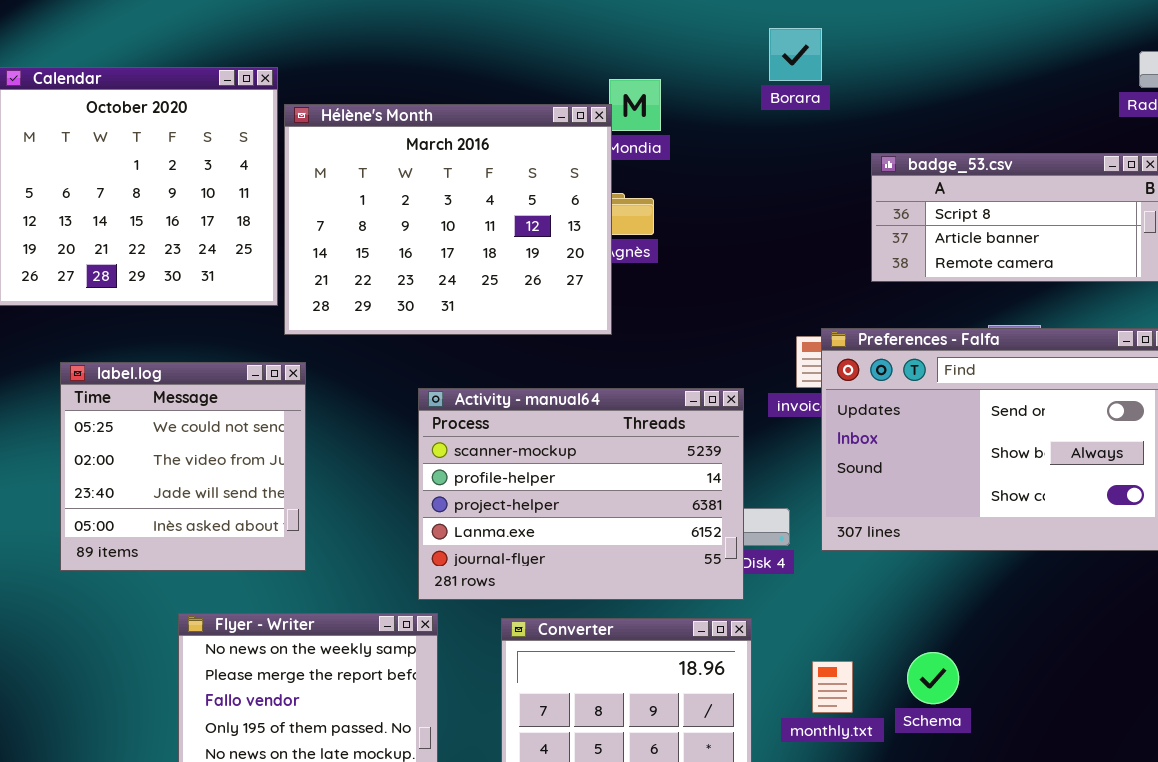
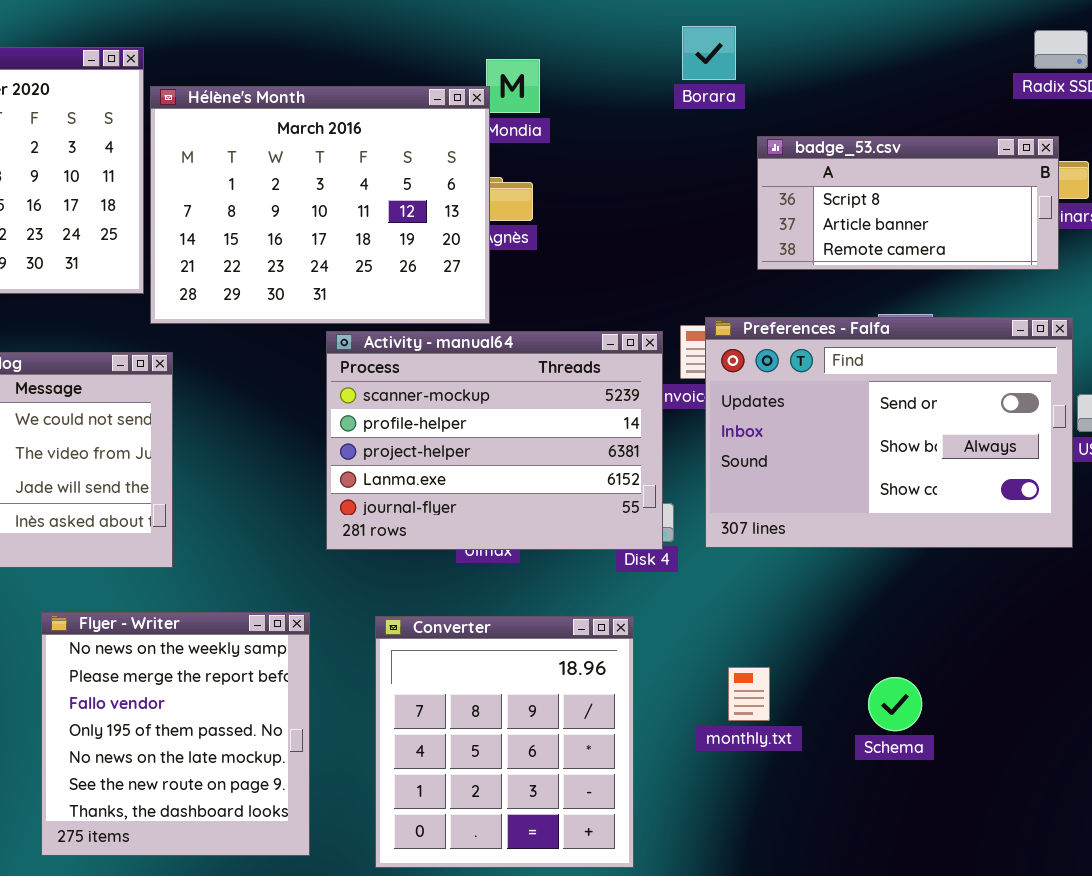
Borara: [769,28,822,81] -> [682,26,736,80], moved
Activity - manual64: [418,388,744,600] -> [326,331,663,550], moved
Schema: [907,652,959,704] -> [868,677,922,731], moved
monthly.txt: [812,661,853,713] -> [728,667,770,721], moved

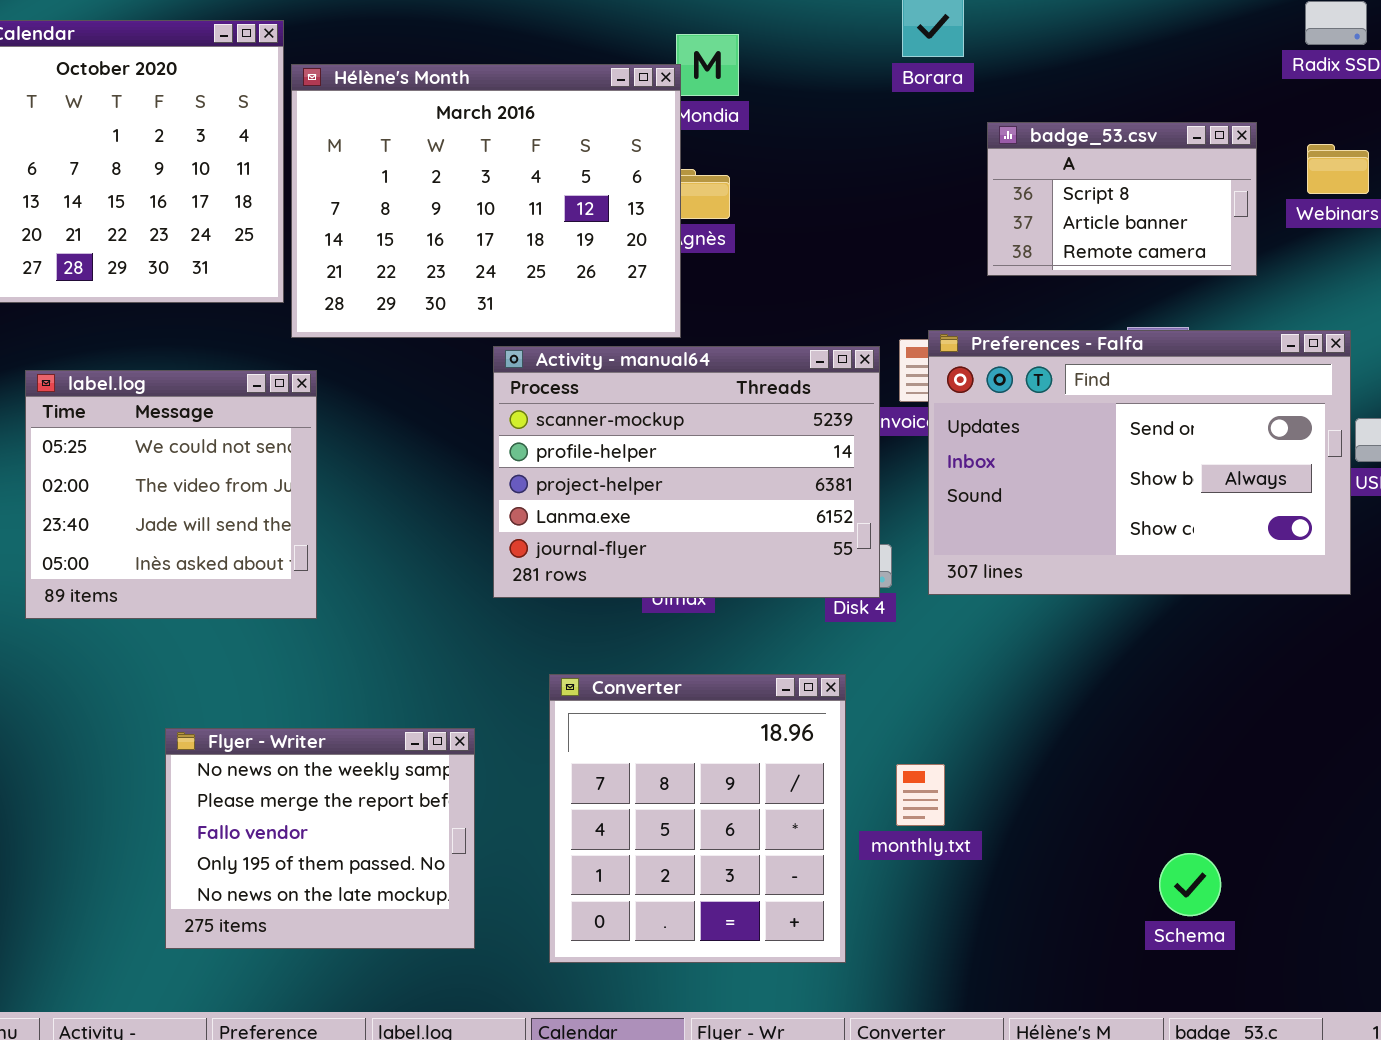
badge_53.csv: [757,136,1059,270] -> [987,122,1257,276], resized
Flyer - Writer: [41,612,310,856] -> [165,728,475,949], resized
monthly.txt: [728,667,770,721] -> [896,764,945,826], moved
Schema: [868,677,922,731] -> [1159,853,1221,916], moved

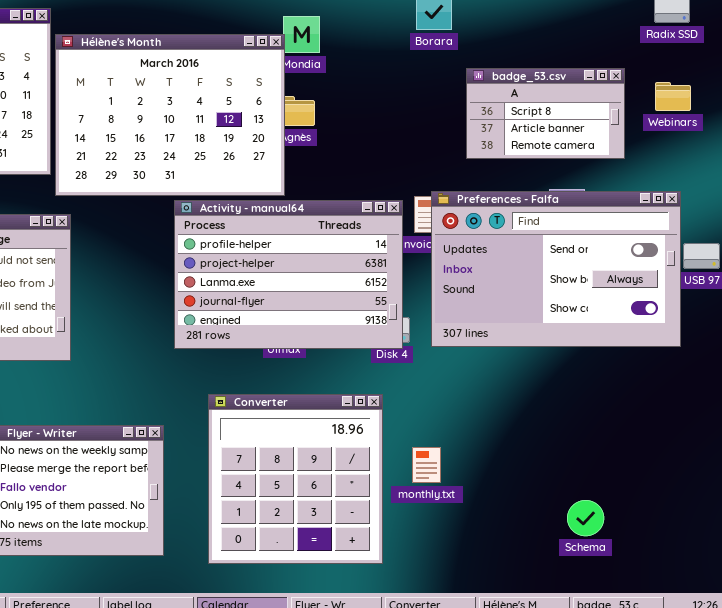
Activity - manual64: [493,346,880,598] -> [174,200,403,349], scrolled down 1 row

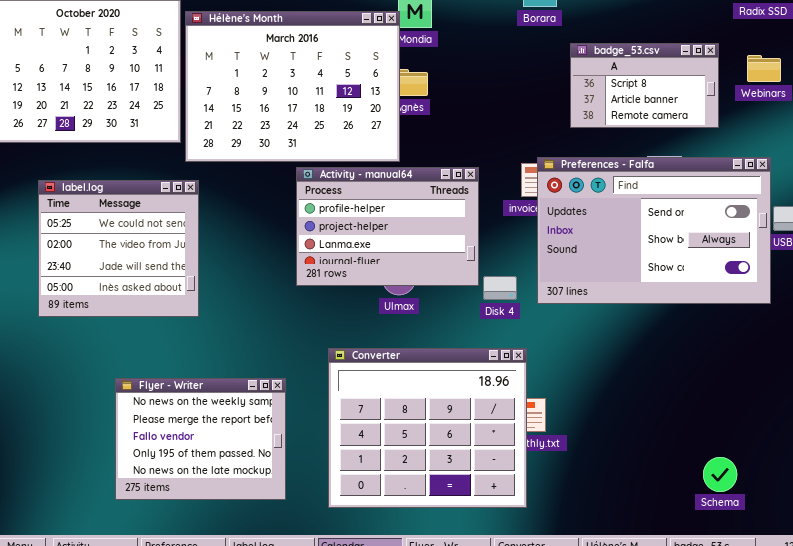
Activity - manual64: [174,200,403,349] -> [296,167,479,286], resized
Converter: [208,394,383,564] -> [328,348,527,508], resized
Schema: [567,500,604,536] -> [703,457,737,492], moved

